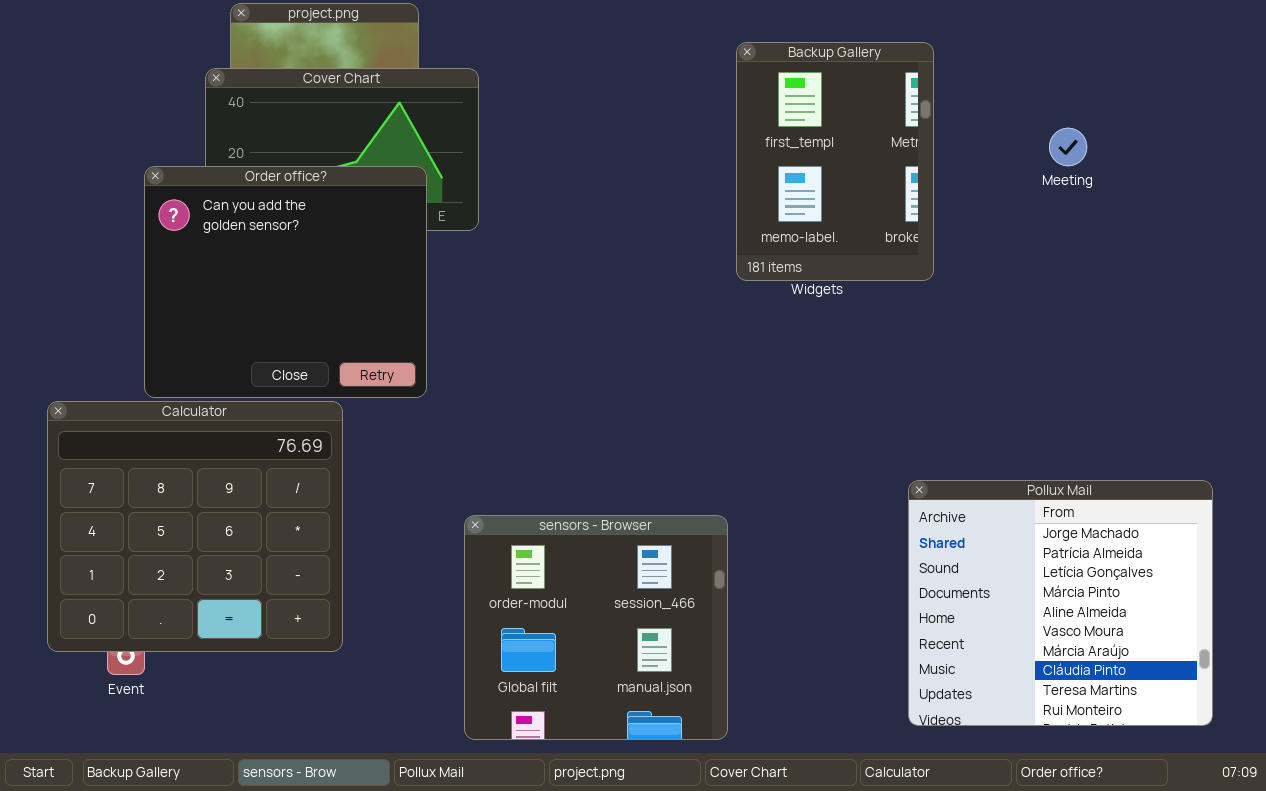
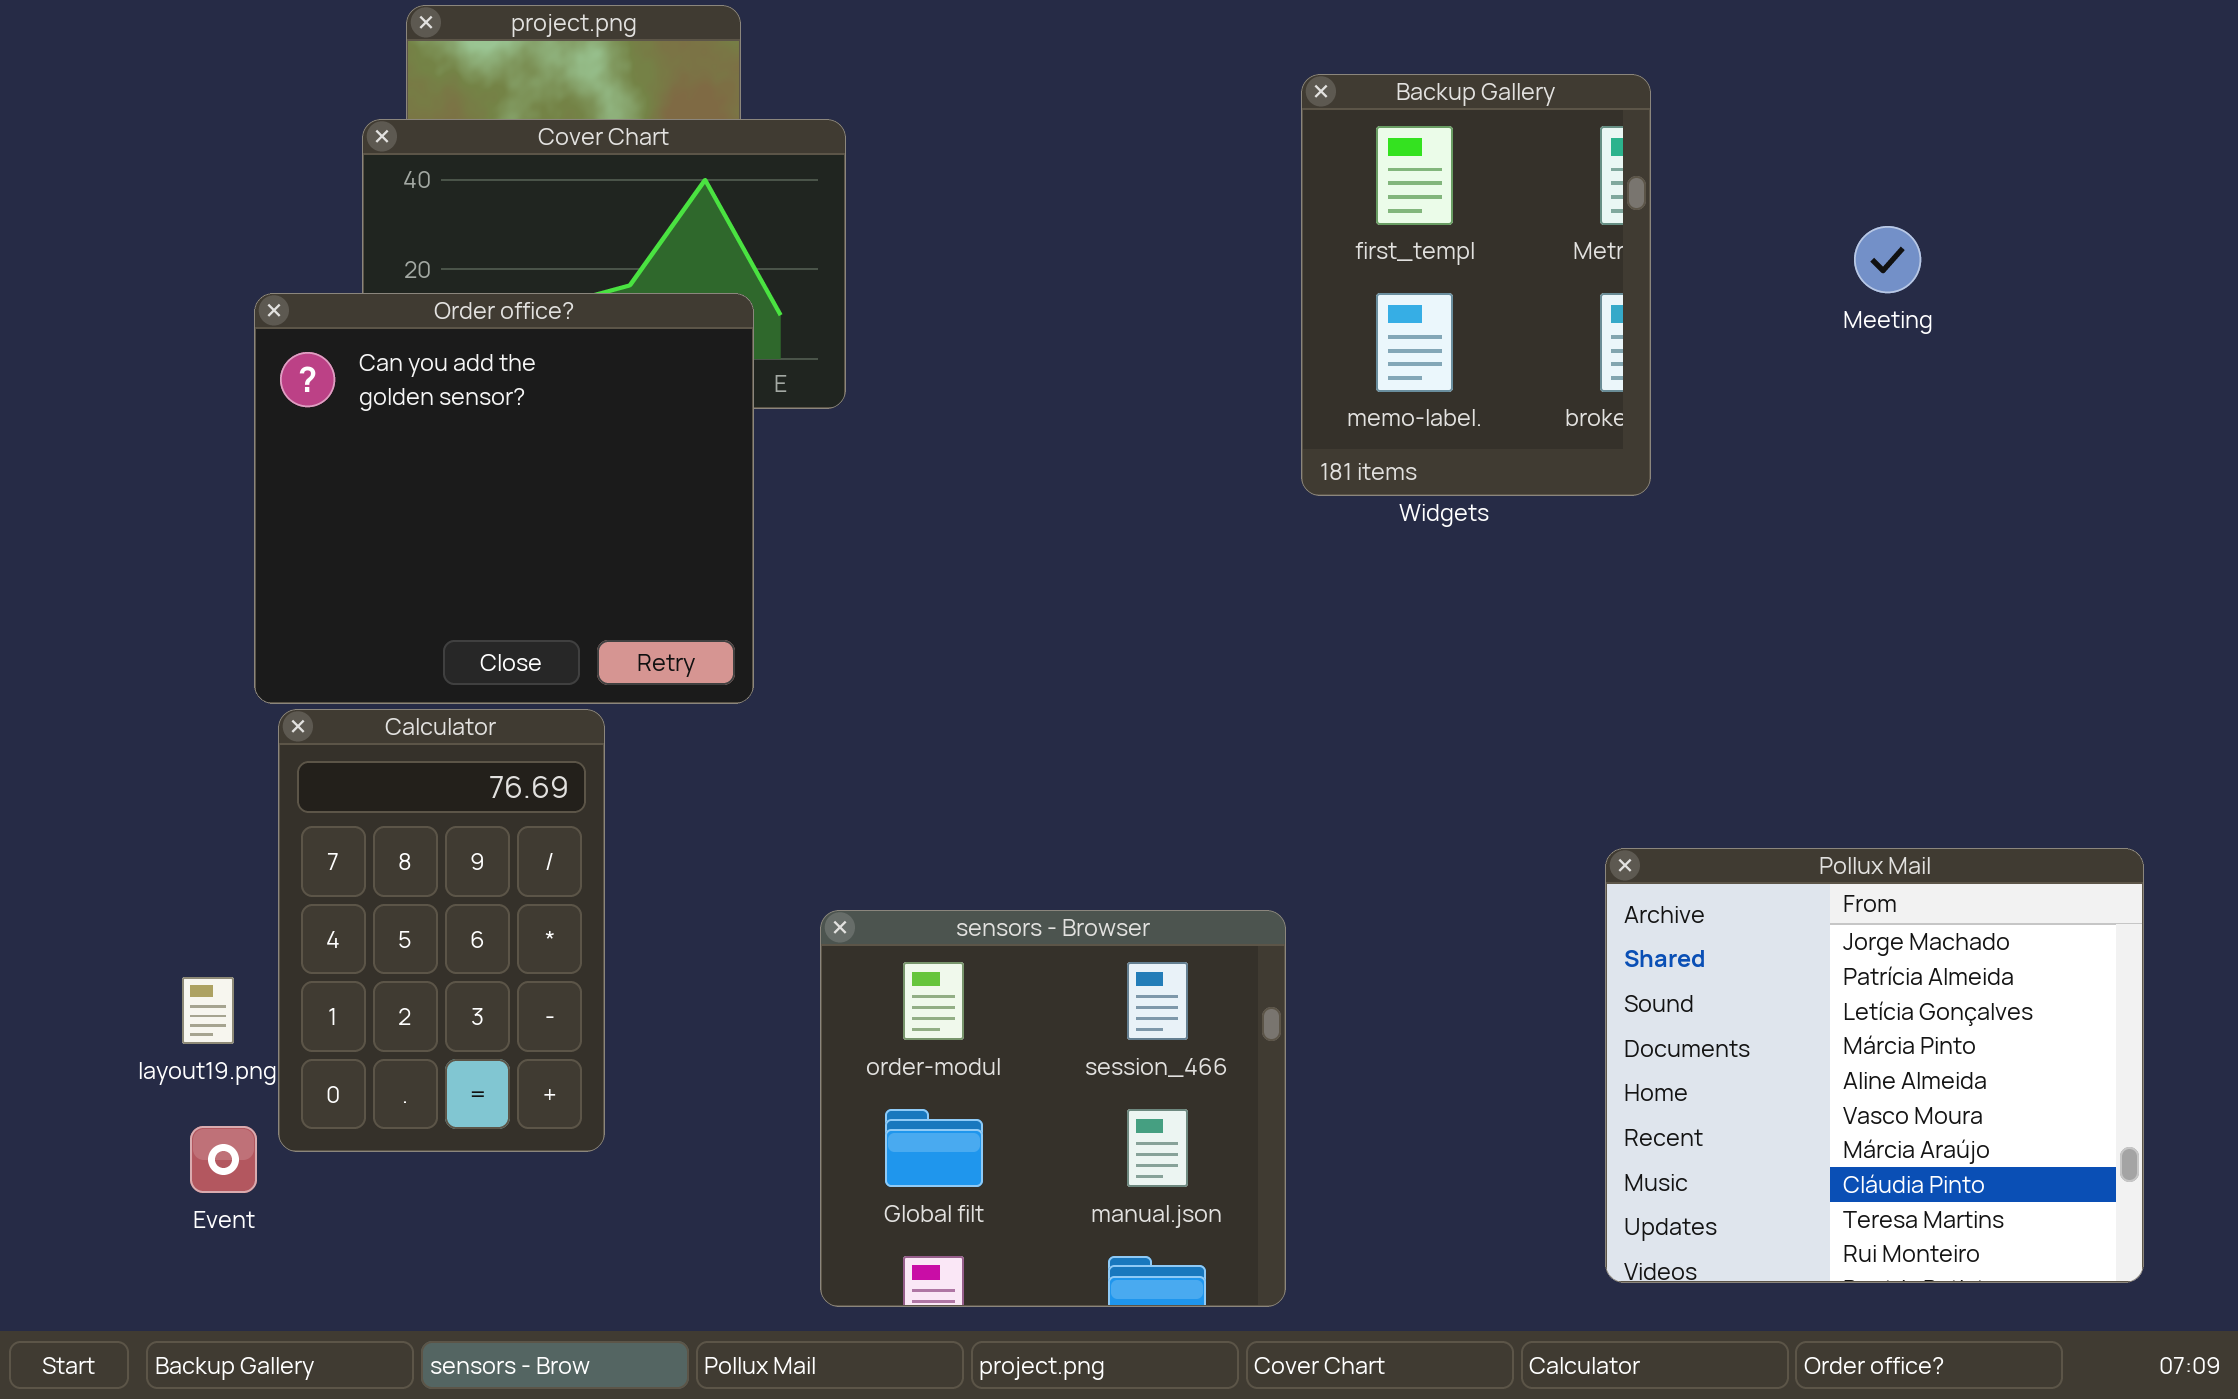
Calculator: [47,401,343,652] -> [278,709,605,1152], resized

